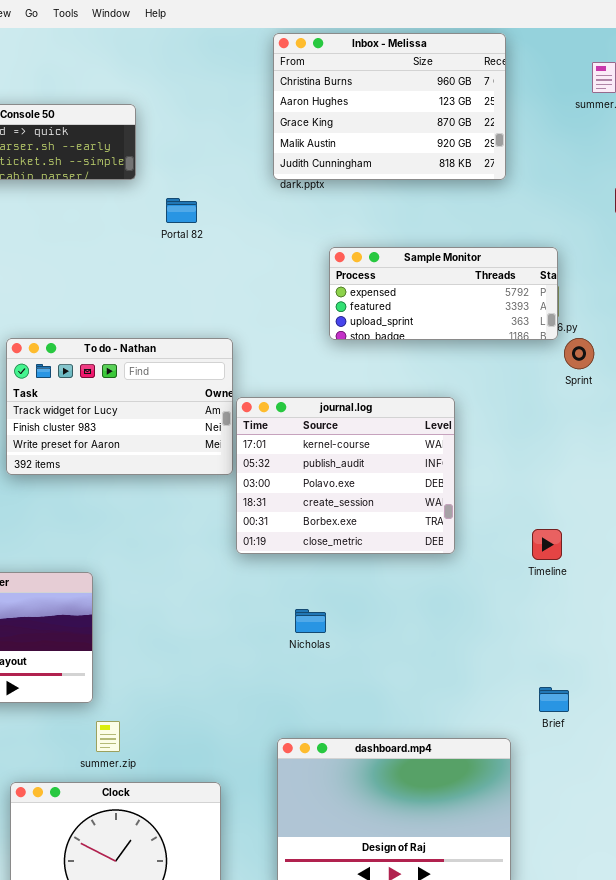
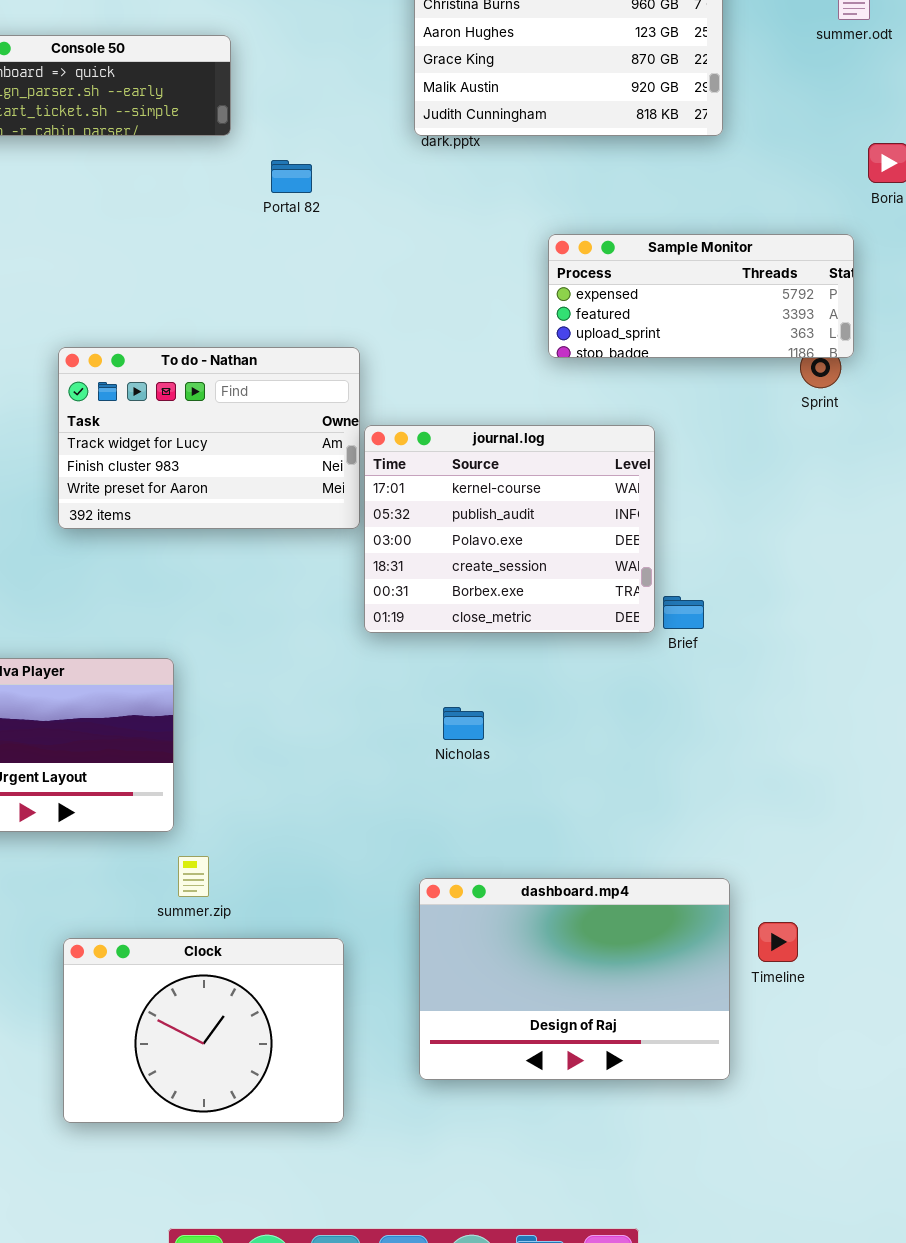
Sample Monitor: [329,247,558,340] -> [548,234,854,358], moved
Timeline: [532,529,562,560] -> [758,922,798,962], moved
Brief: [539,687,569,712] -> [663,596,704,629], moved

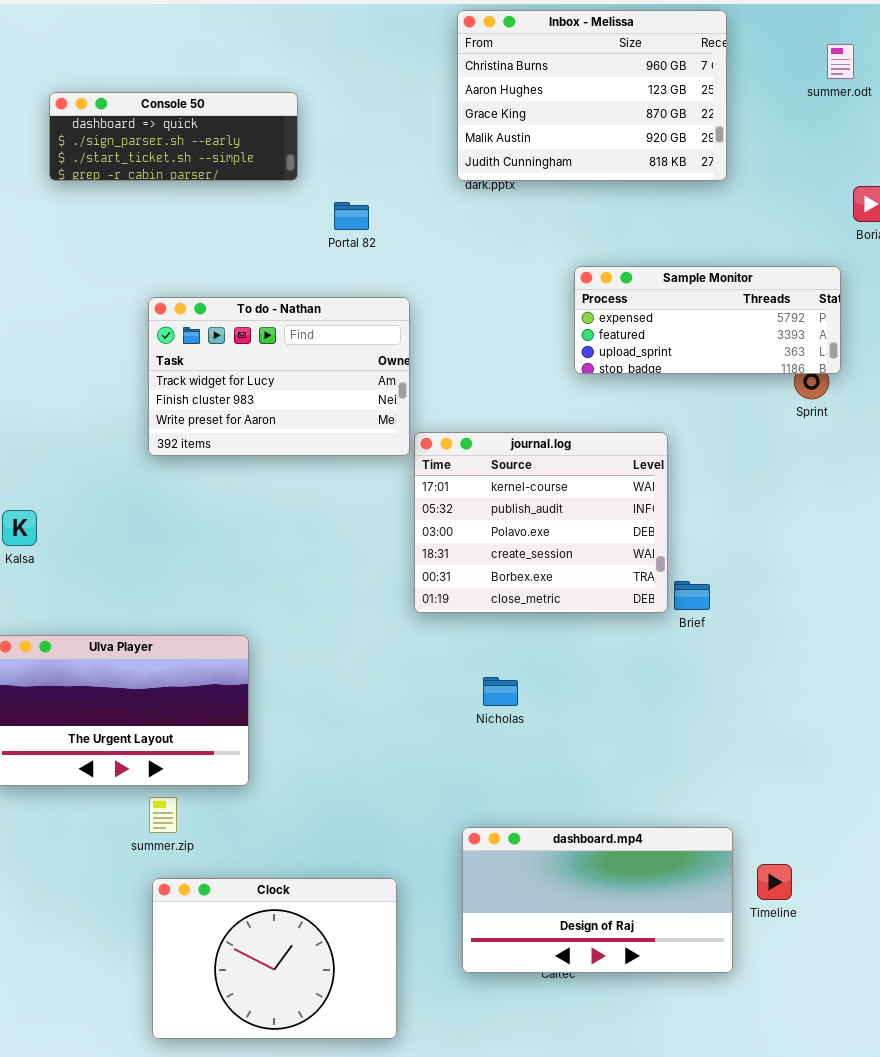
To do - Nathan: [58,347,360,529] -> [148,297,410,456], moved
summer.zip: [178,856,209,897] -> [149,797,177,833], moved
dashboard.mp4: [419,878,730,1080] -> [462,827,733,973], resized

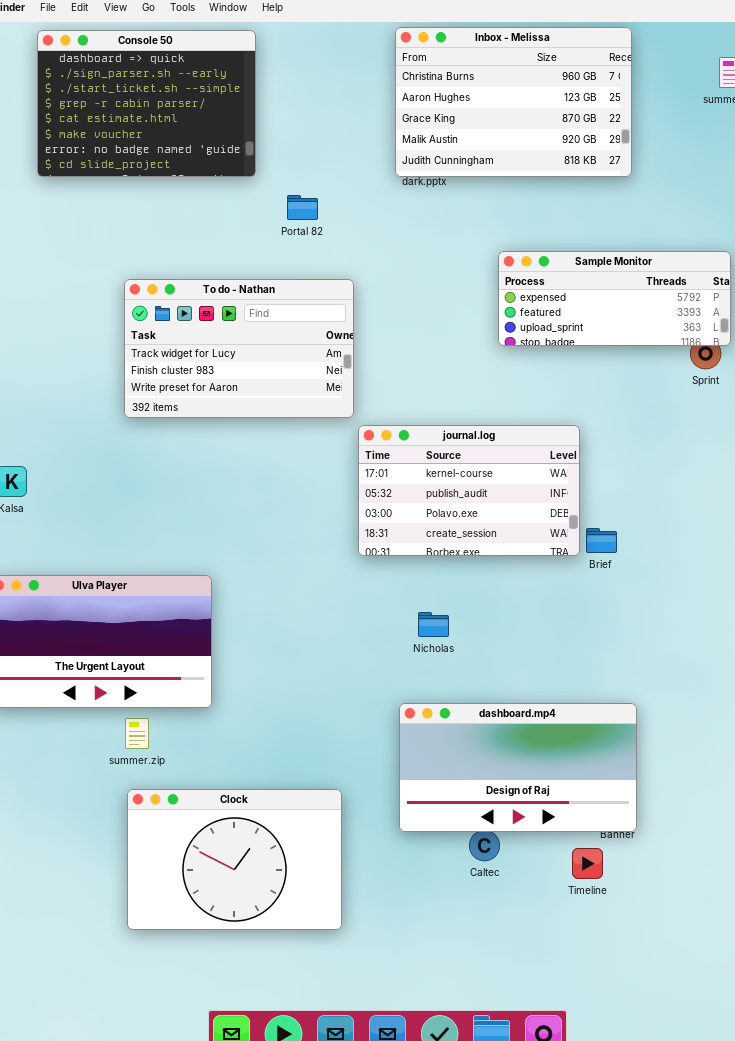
Console 50: [49,92,298,181] -> [37,30,256,177], resized
journal.log: [414,432,668,613] -> [358,425,580,556], resized
dashboard.mp4: [462,827,733,973] -> [399,703,637,832], moved
Timeline: [757,864,792,900] -> [572,848,603,879], moved

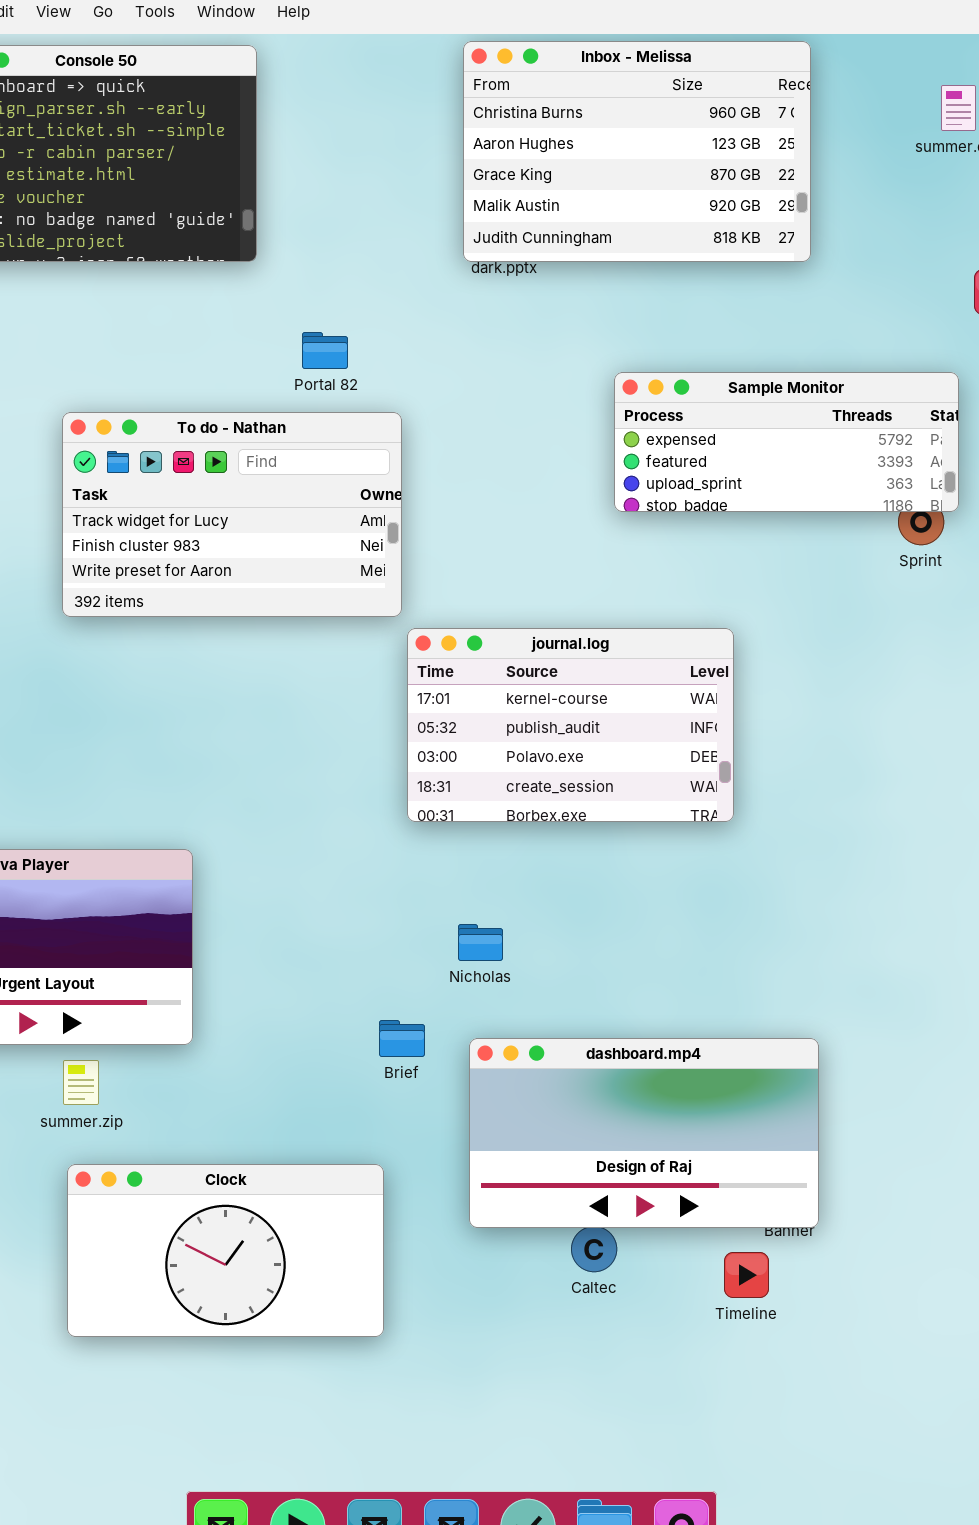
Portal 82: [287,195,318,220] -> [302,332,348,369], moved
Brief: [586,528,617,553] -> [379,1020,425,1057], moved
Nicholas: [418,612,449,637] -> [458,924,503,961], moved
Clock: [127,789,342,930] -> [67,1164,384,1337], resized

